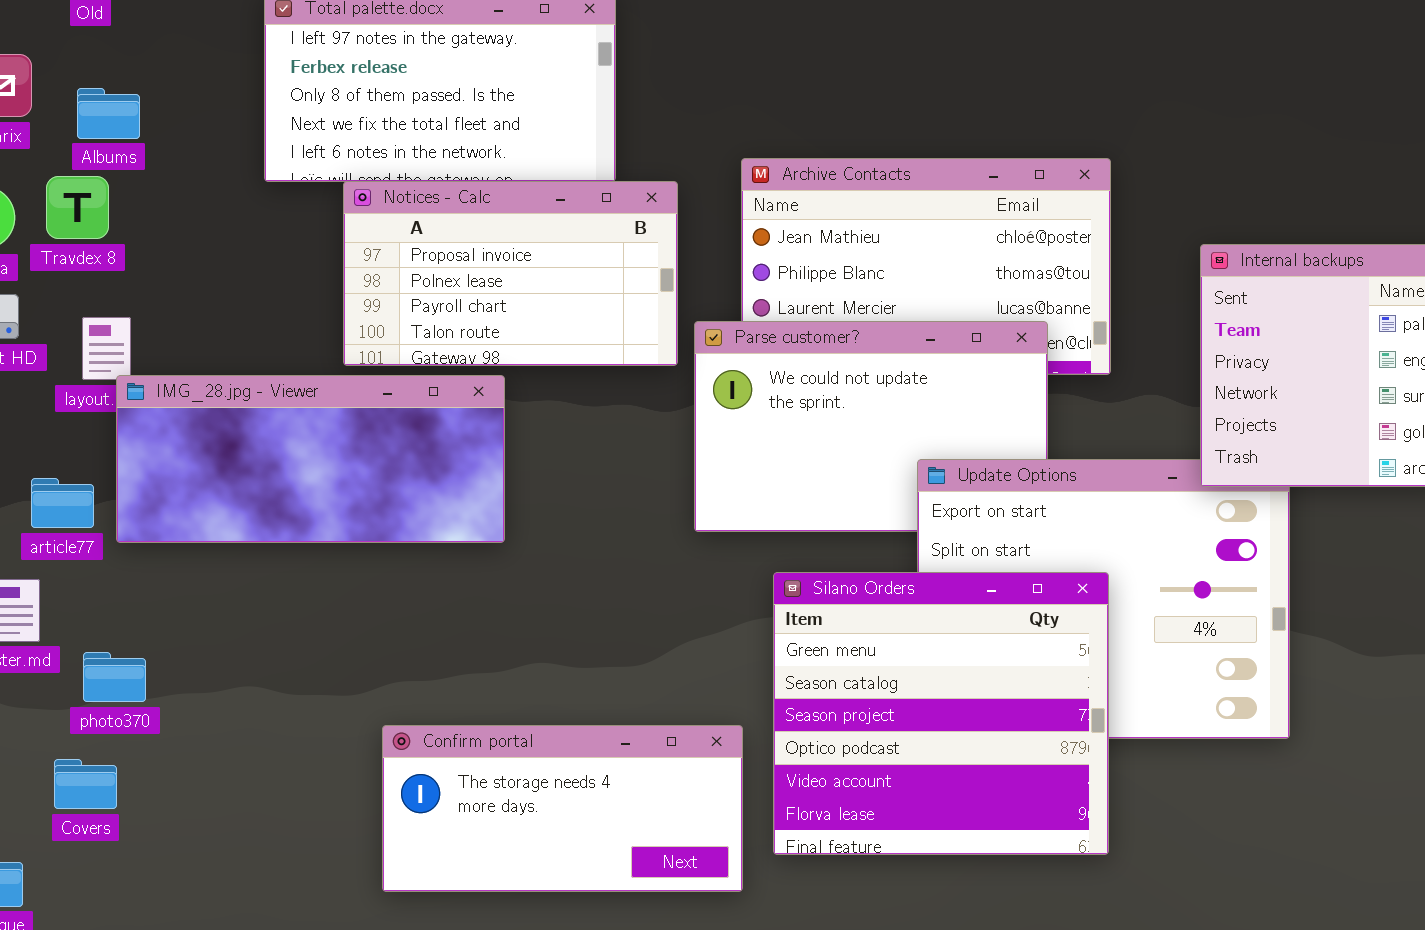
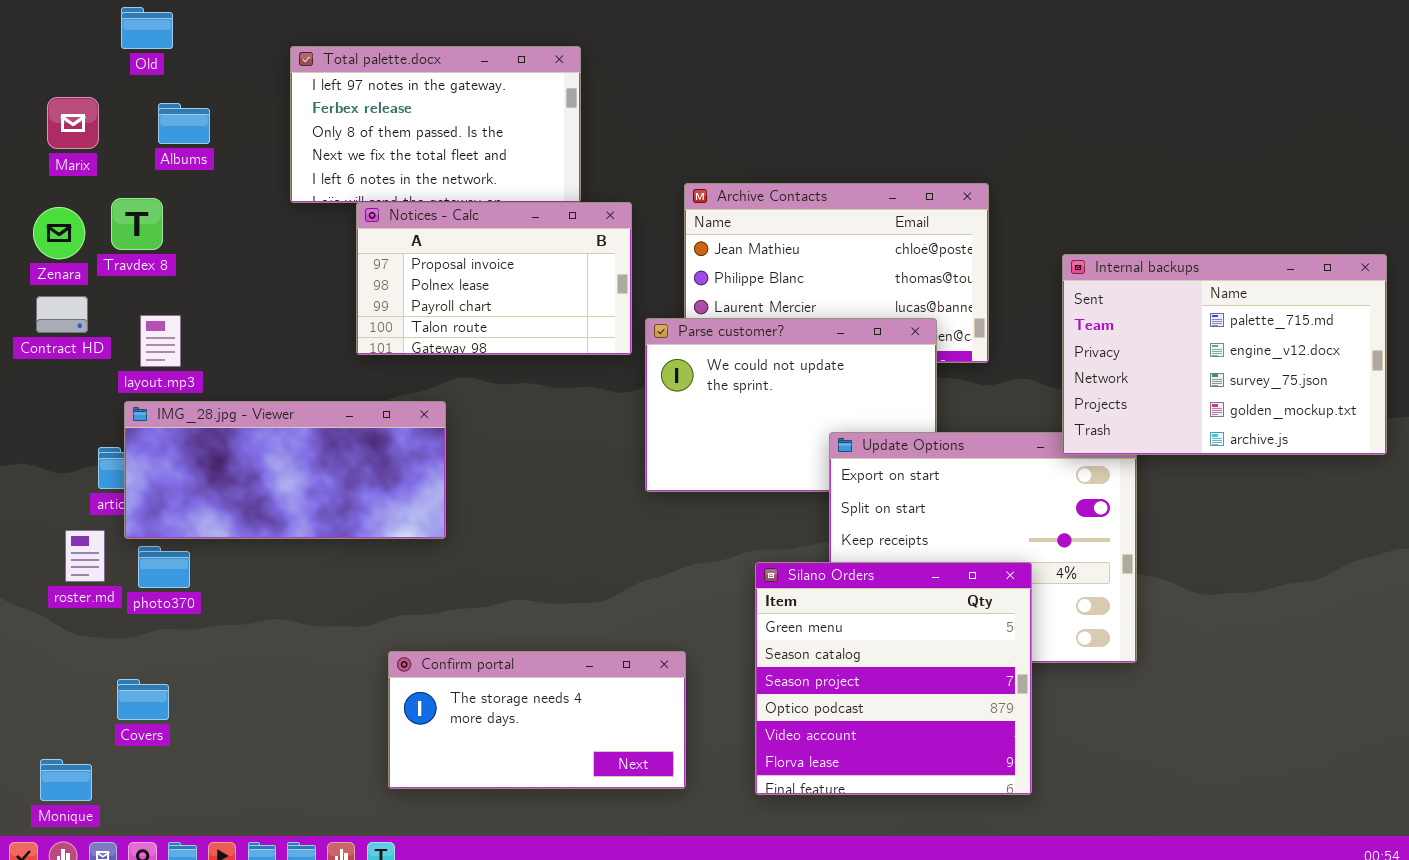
Albums: [77,88,140,139] -> [158,103,210,144], moved
IMG_28.jpg - Viewer: [116,375,505,543] -> [124,401,446,539], moved
Silano Orders: [773,572,1109,855] -> [755,562,1032,795], moved
photo370: [83,652,146,702] -> [138,546,190,588], moved

